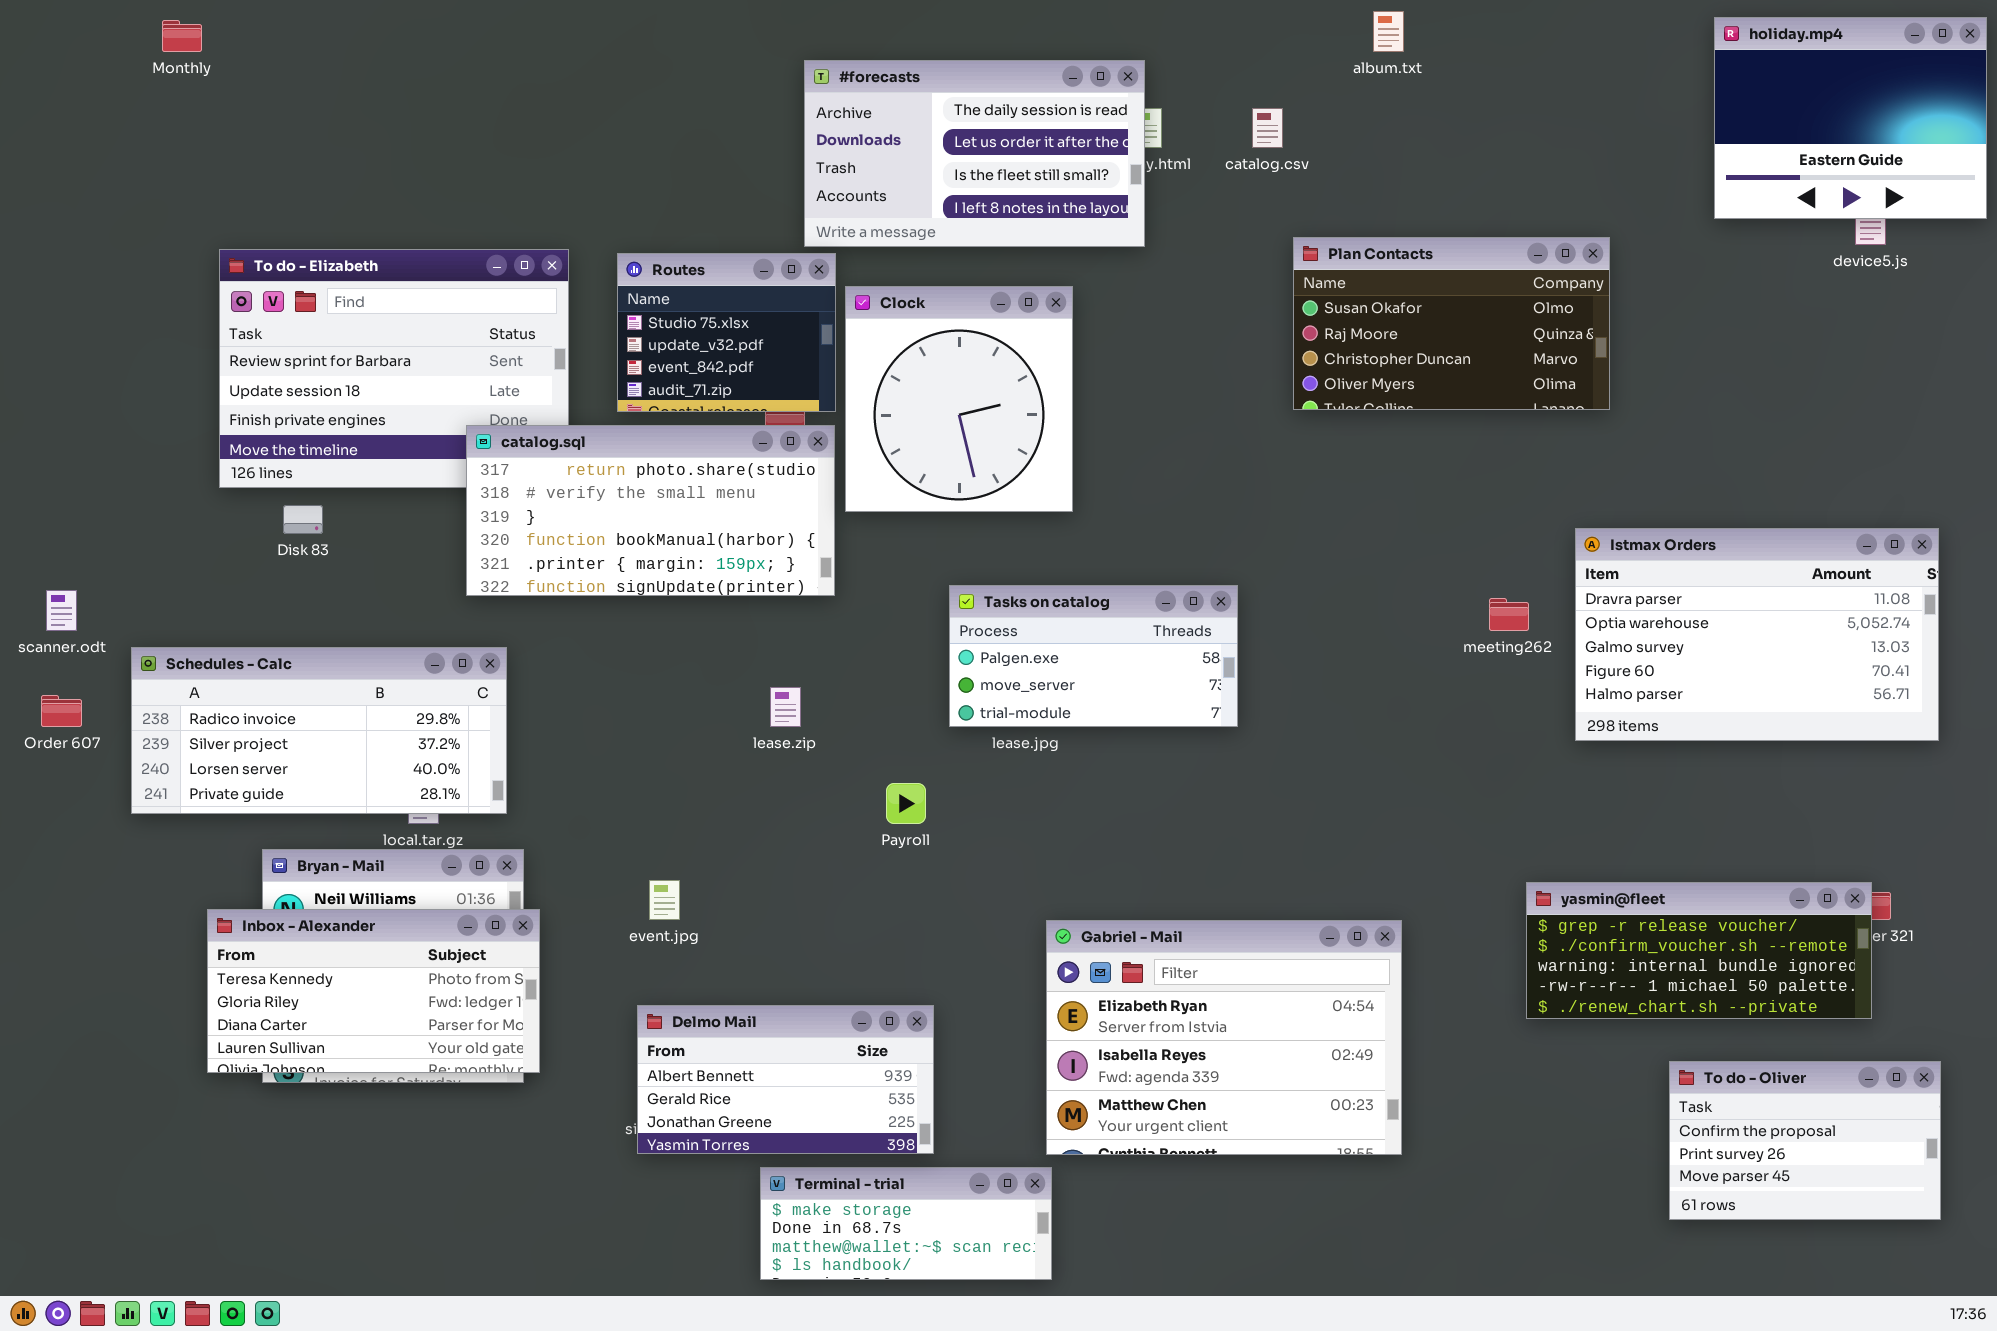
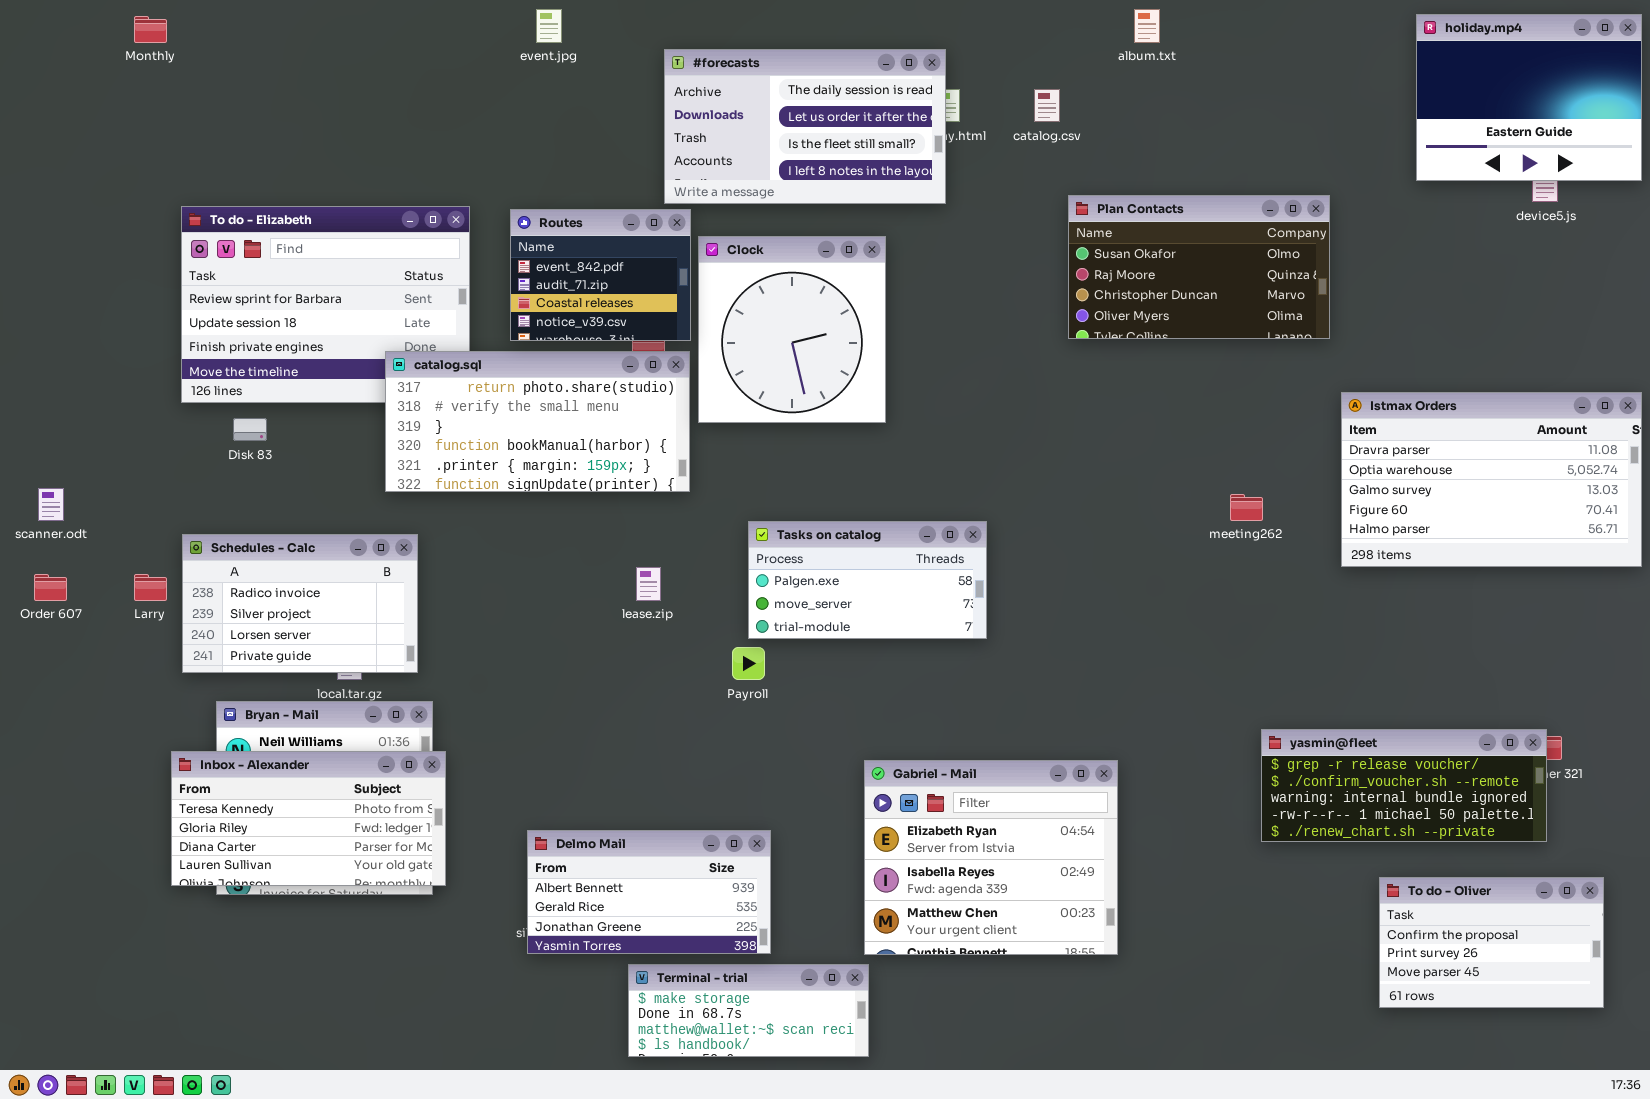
Routes: [617,253,836,412] -> [510,209,691,341], scrolled down 2 rows
Istmax Orders: [1575,528,1939,741] -> [1341,392,1642,567], moved
Tasks on catalog: [949,585,1238,727] -> [748,521,987,639], moved
Schedules - Calc: [131,647,507,814] -> [182,534,418,673], resized
event.jpg: [649,880,680,920] -> [536,9,562,43], moved
Gabriel - Mail: [1046,920,1402,1155] -> [864,760,1118,955], resized

